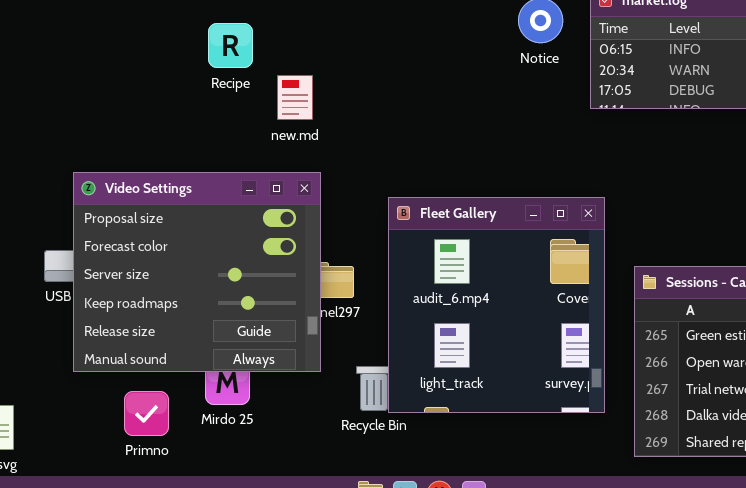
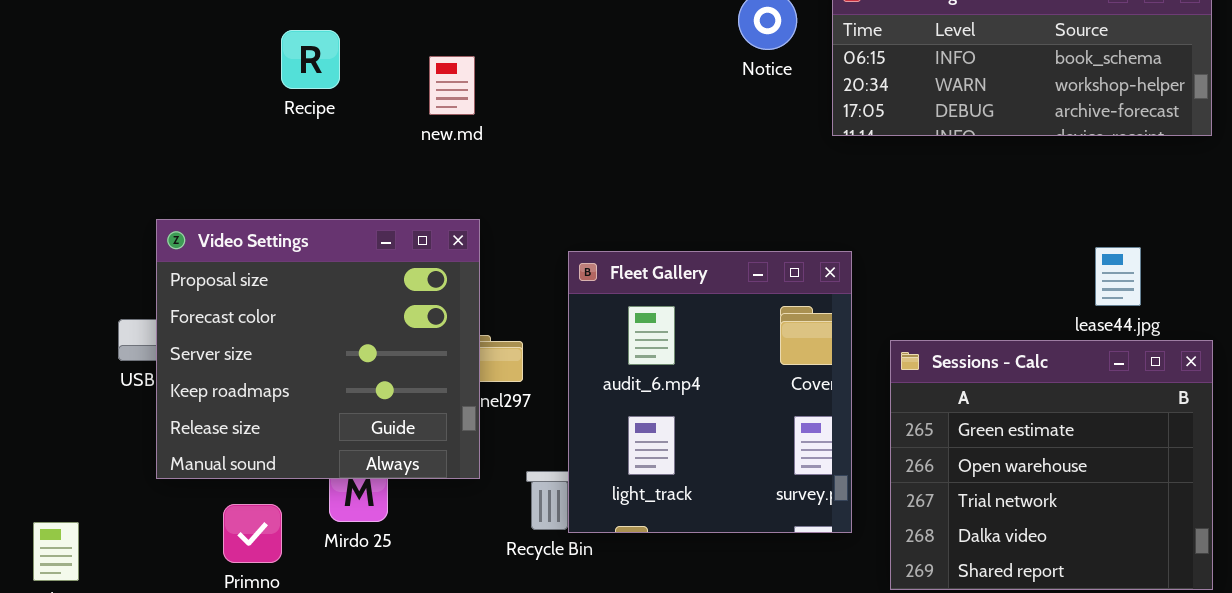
Recipe: [208,23,253,68] -> [281,30,340,89], moved
new.md: [277,75,313,120] -> [429,56,475,115], moved

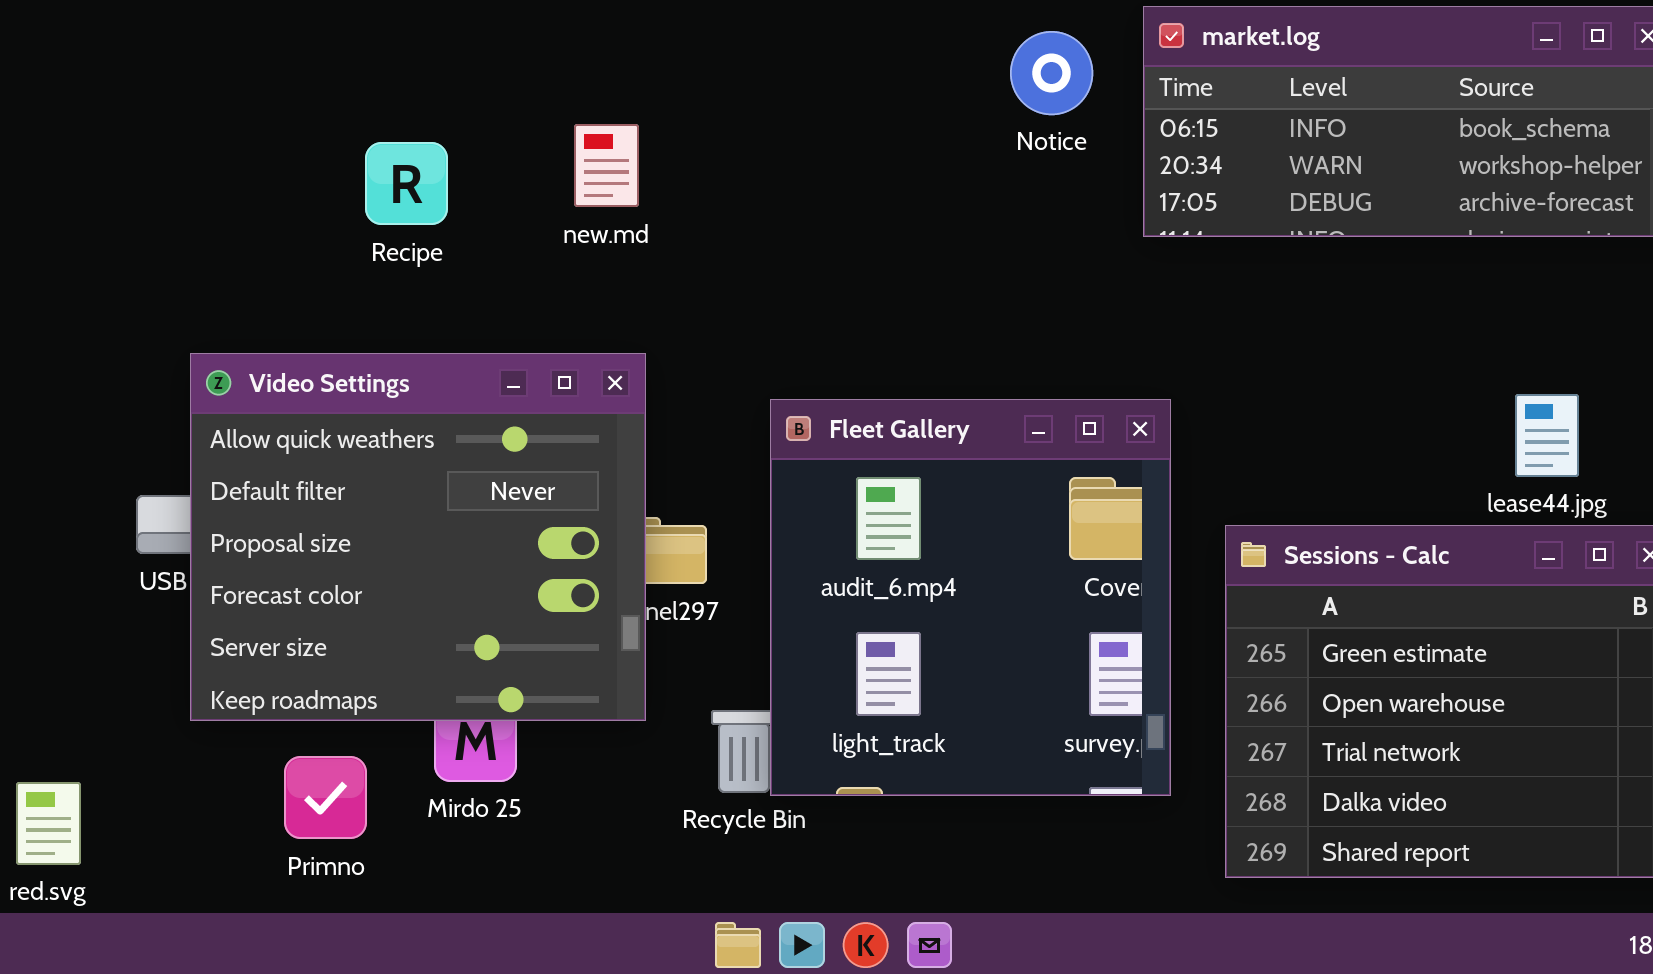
Recipe: [281,30,340,89] -> [365,142,448,225], moved
Video Settings: [156,219,480,479] -> [190,353,646,721], scrolled up 2 rows

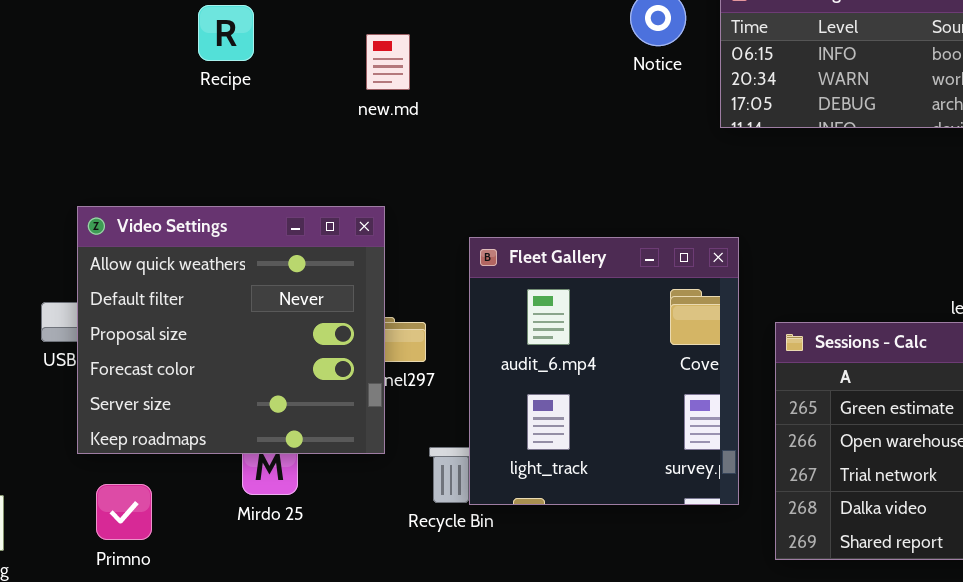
new.md: [574,124,639,207] -> [366,34,410,90], moved
Recipe: [365,142,448,225] -> [198,5,254,61], moved
Primno: [284,756,367,839] -> [96,484,152,540], moved

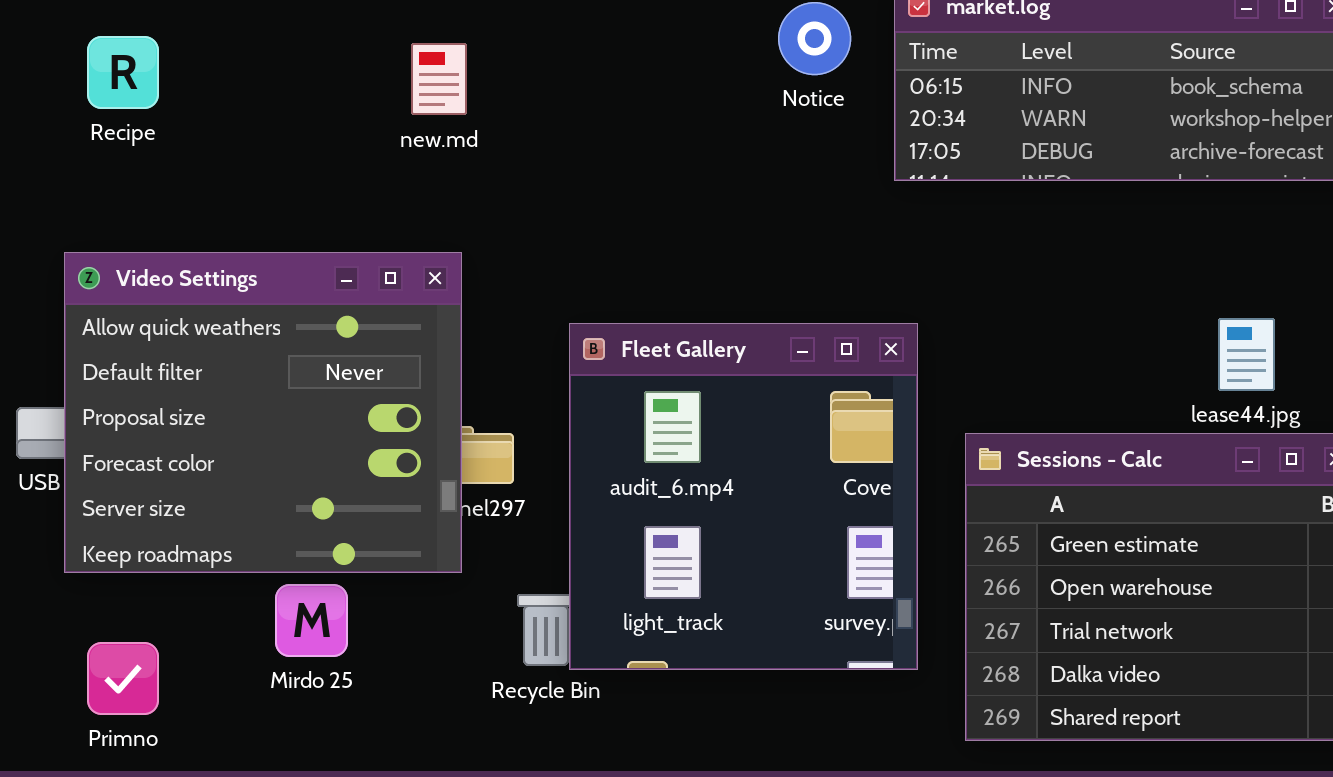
Recipe: [198,5,254,61] -> [87,36,159,109], moved
new.md: [366,34,410,90] -> [411,43,467,115], moved
Video Settings: [77,206,385,454] -> [64,252,462,573], moved

